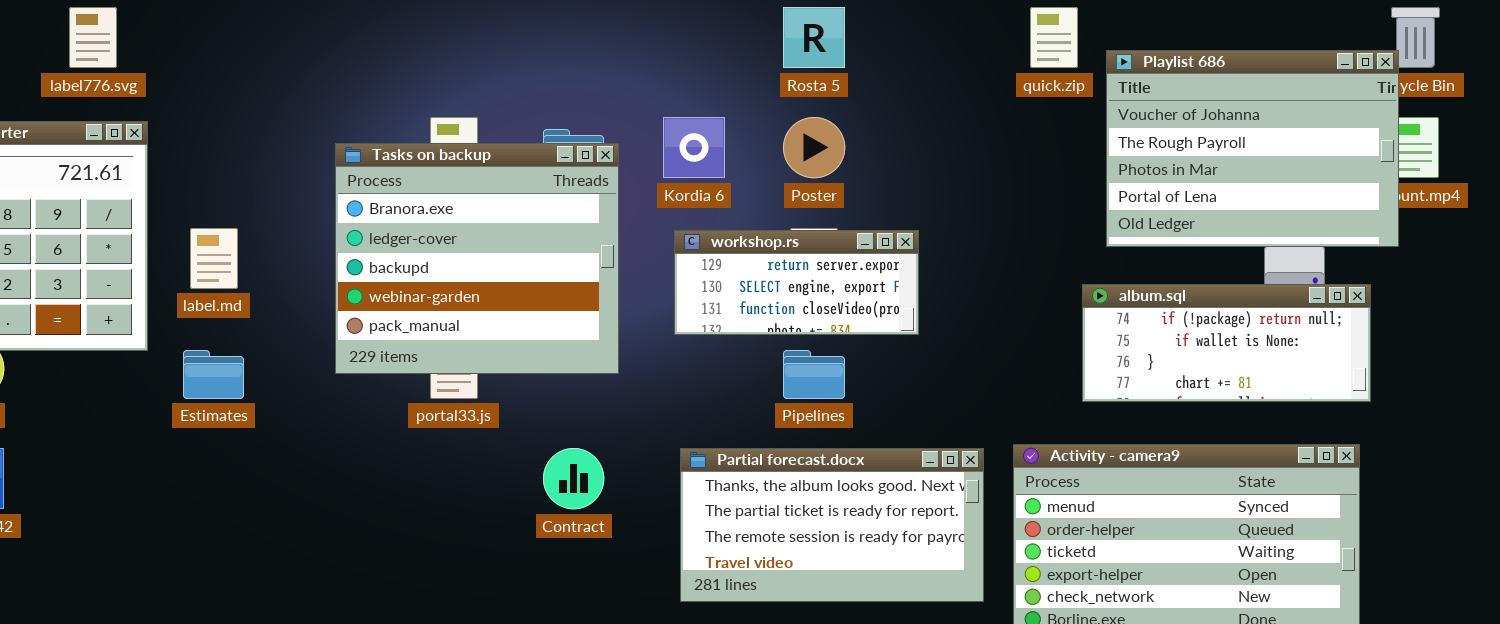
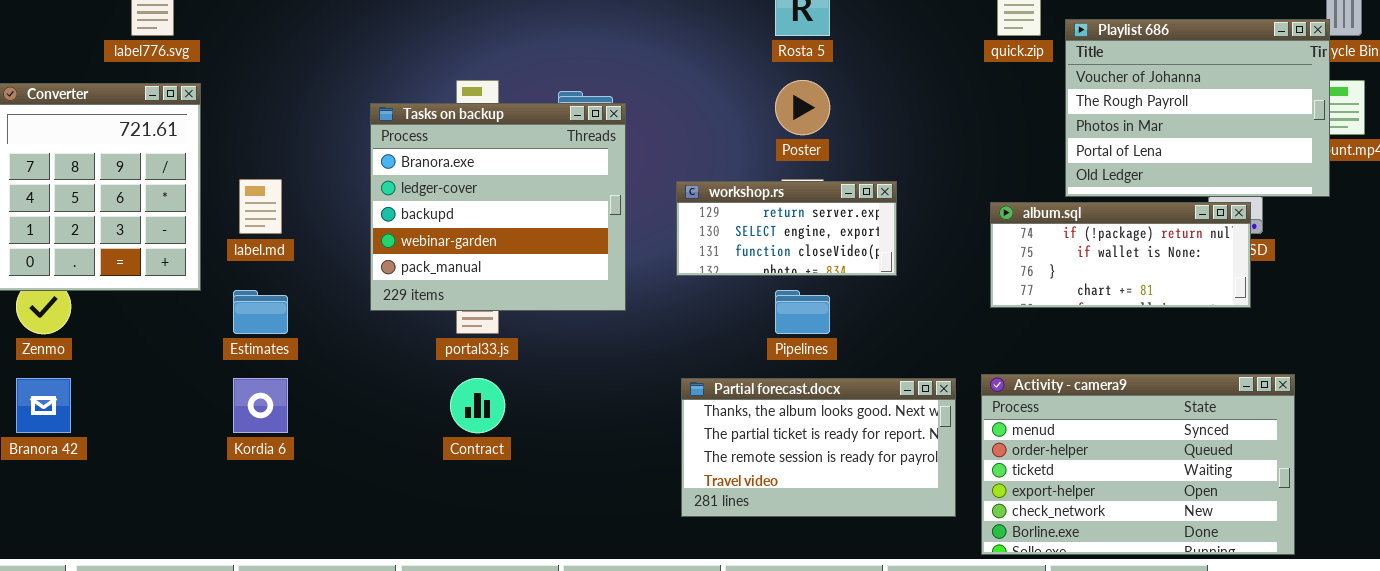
Kordia 6: [663,117,725,178] -> [233,378,288,433], moved
album.sql: [1082,284,1371,402] -> [990,202,1251,308], moved
Contract: [543,448,604,509] -> [450,378,505,433], moved

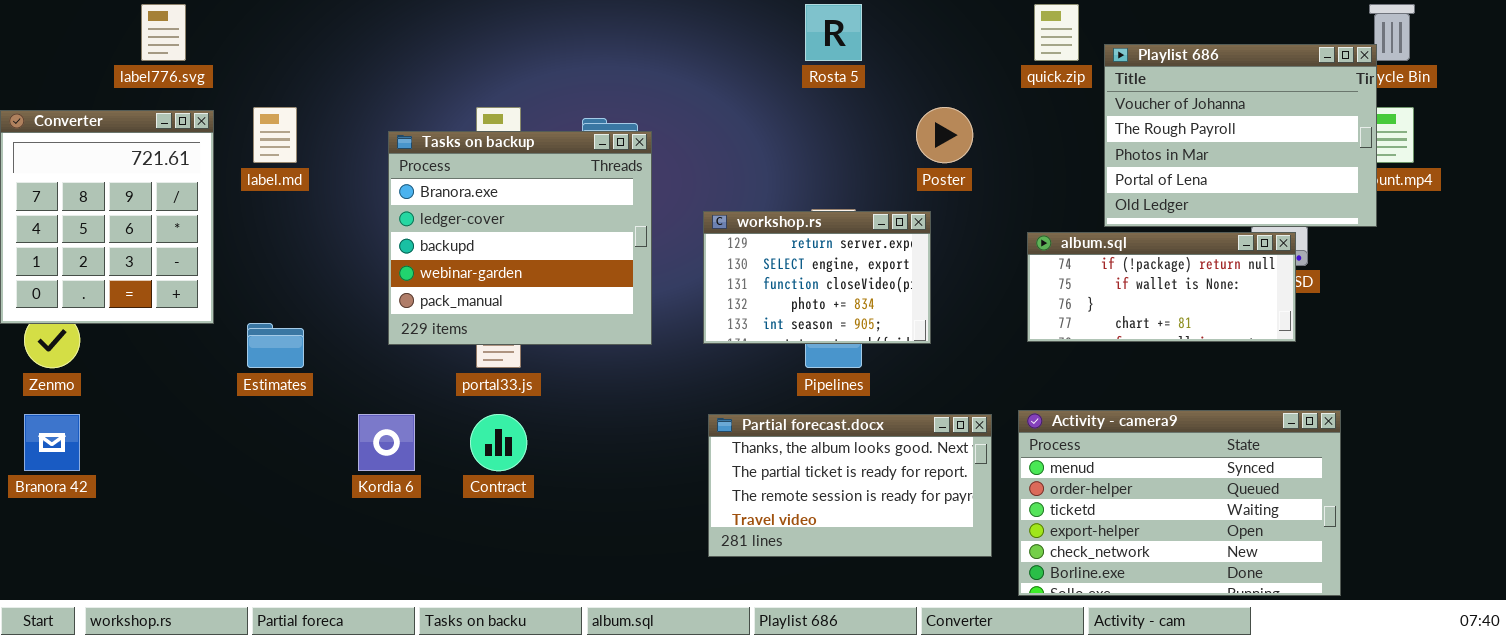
Poster: [775,80,830,135] -> [916,107,973,163], moved
label.md: [239,179,282,234] -> [253,107,297,163], moved
workshop.rs: [676,181,897,276] -> [703,211,931,344], resized
Kordia 6: [233,378,288,433] -> [358,414,415,471], moved

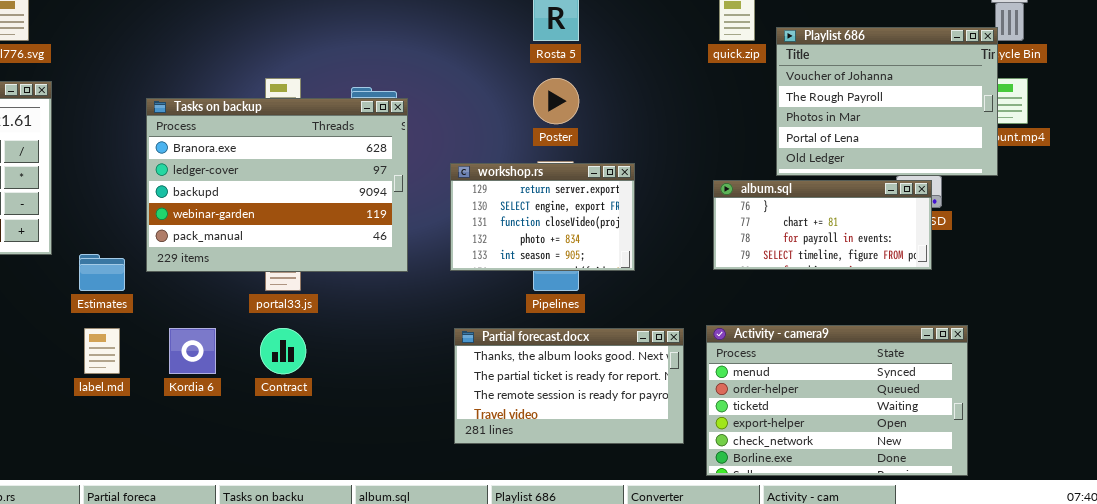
label.md: [253,107,297,163] -> [84,328,120,374], moved
Poster: [916,107,973,163] -> [533,78,579,124], moved
Tasks on backup: [388,131,652,345] -> [146,98,408,272], resized
album.sql: [1027,232,1296,342] -> [713,180,932,270], scrolled down 2 rows

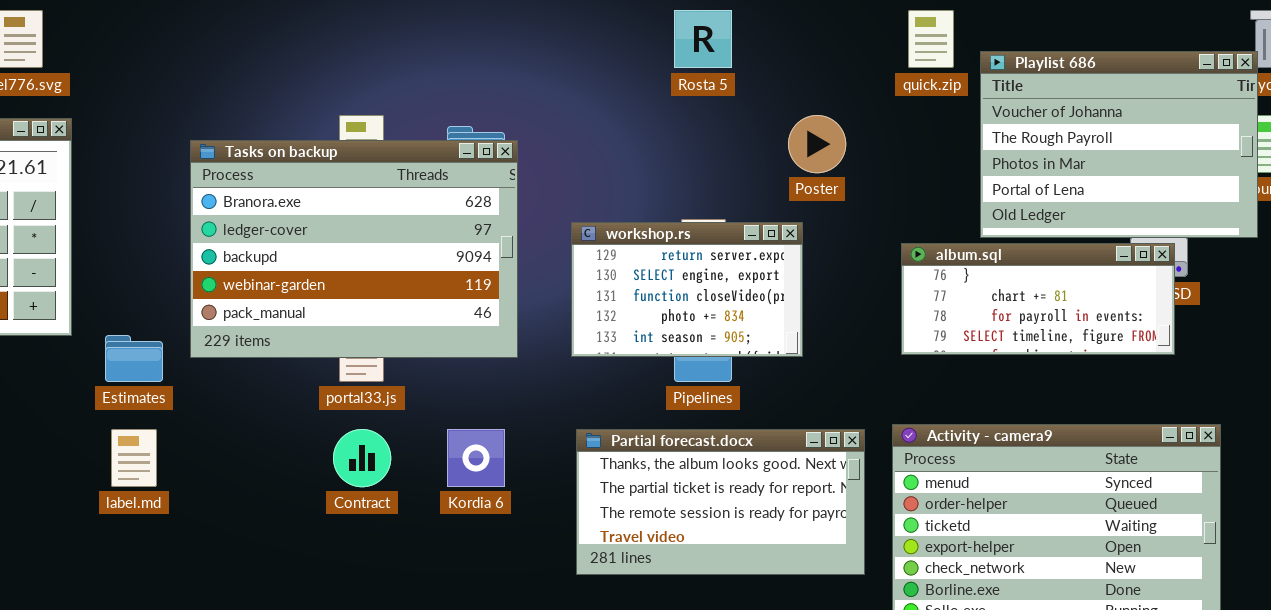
Poster: [533,78,579,124] -> [788,115,846,173], moved
Kordia 6: [169,328,216,374] -> [447,429,505,487], moved

